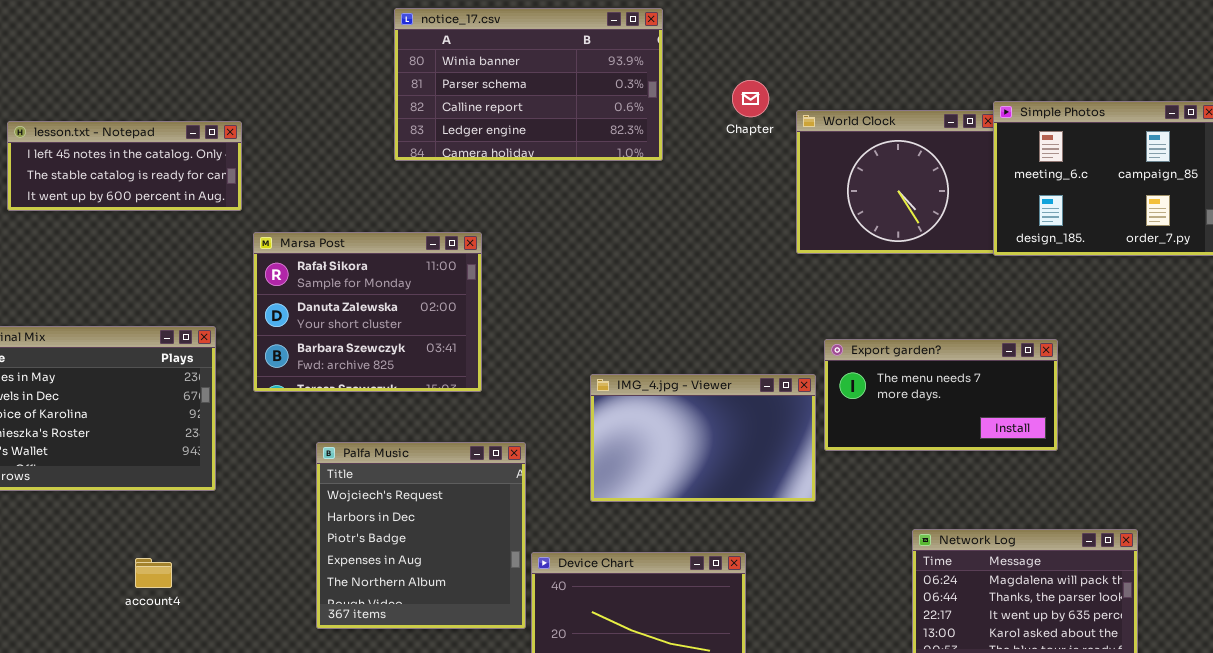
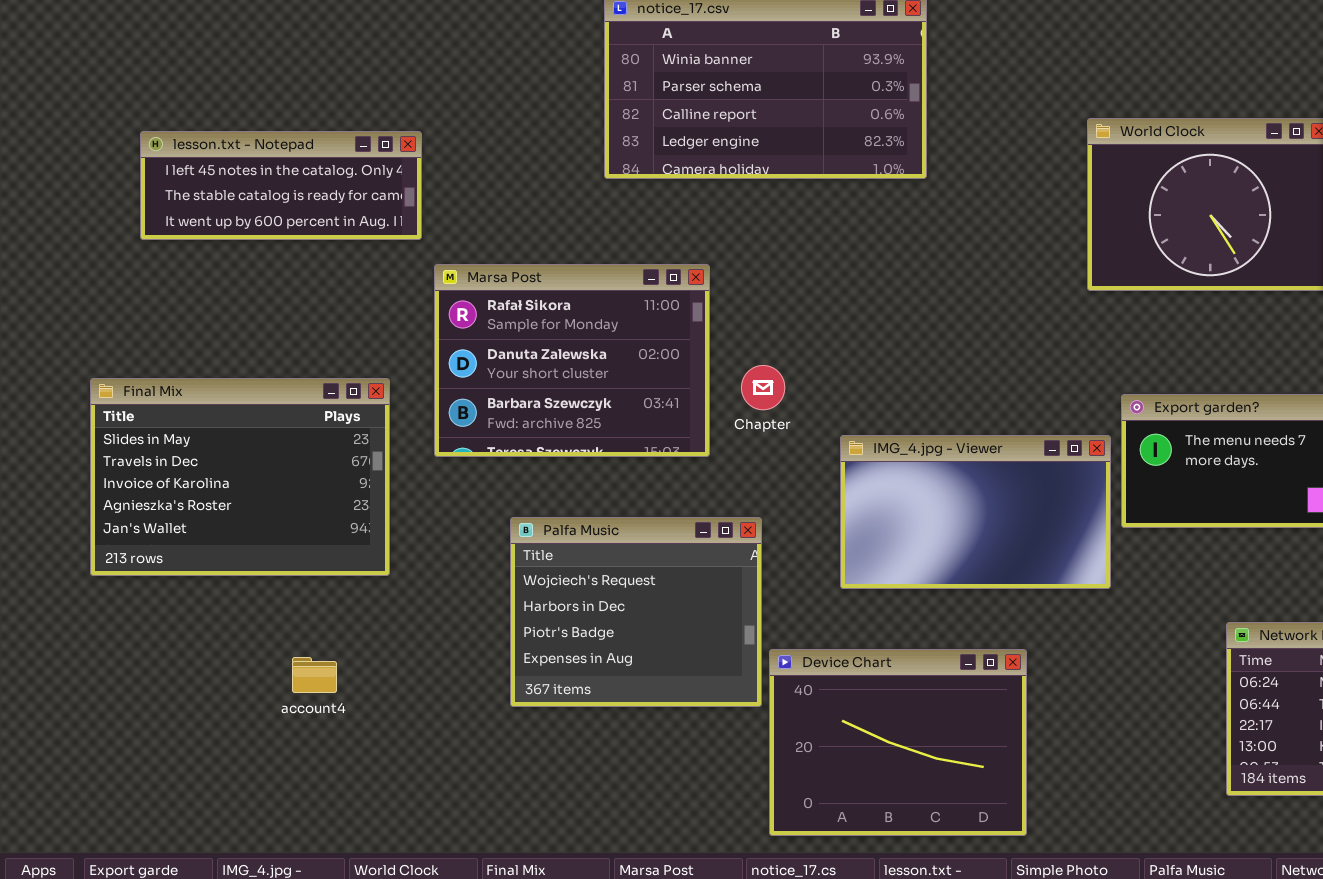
Chapter: [732,80,769,117] -> [741,365,785,410], moved
Palfa Music: [316,442,526,629] -> [510,517,762,707], resized

